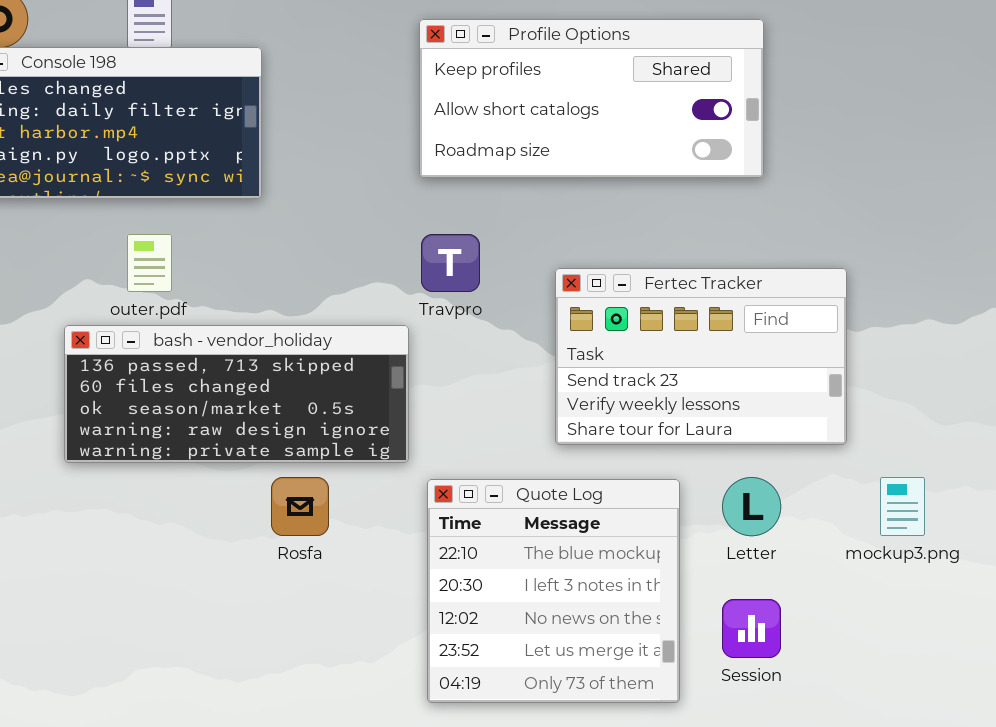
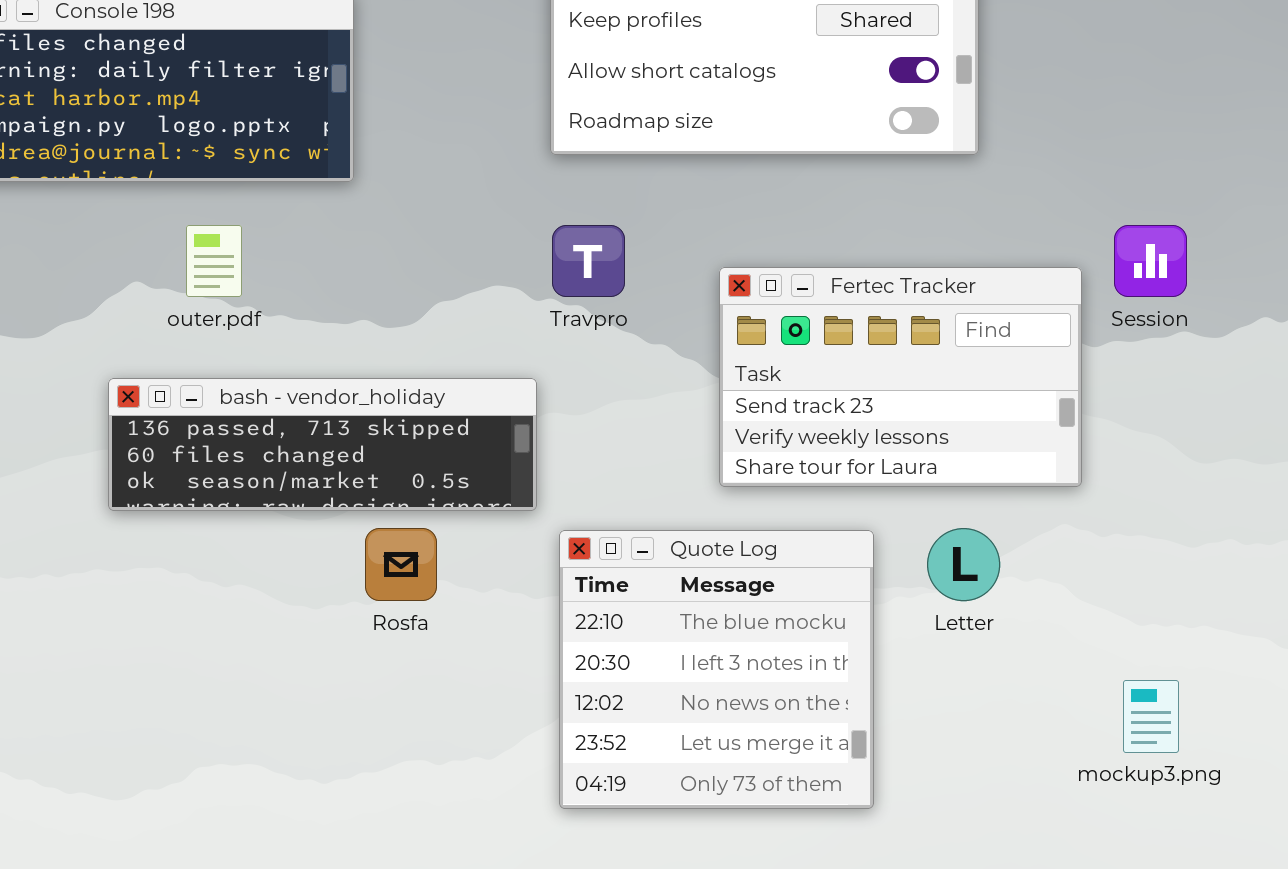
bash - vendor_holiday: [64,325,409,463] -> [108,378,537,511], resized
mockup3.png: [880,477,925,536] -> [1123,680,1179,753], moved
Session: [722,599,781,658] -> [1114,225,1187,297], moved

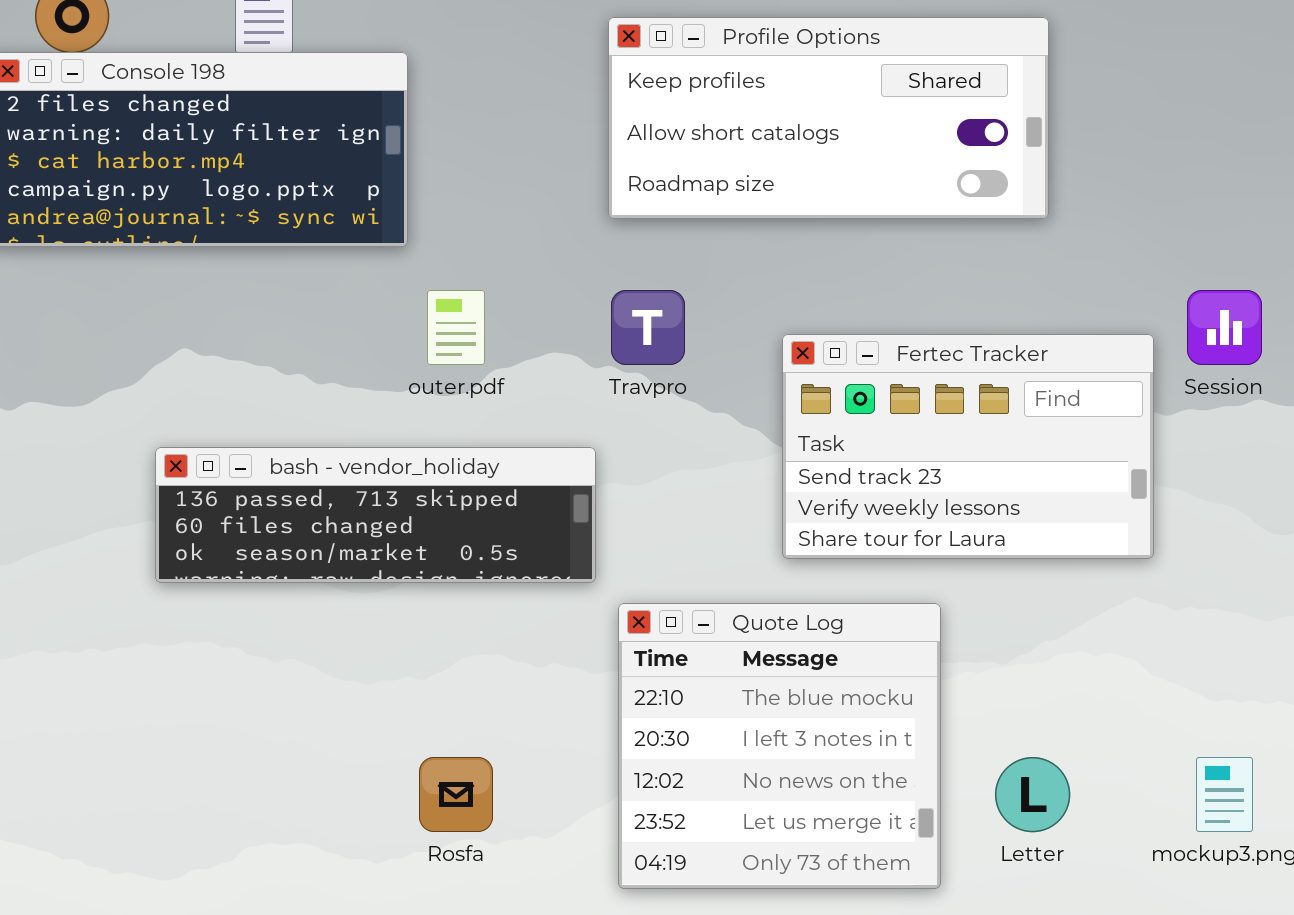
outer.pdf: [186,225,242,297] -> [427,290,485,365], moved
Rosfa: [365,528,437,601] -> [419,757,493,832], moved
Letter: [927,528,1000,601] -> [995,757,1070,832], moved

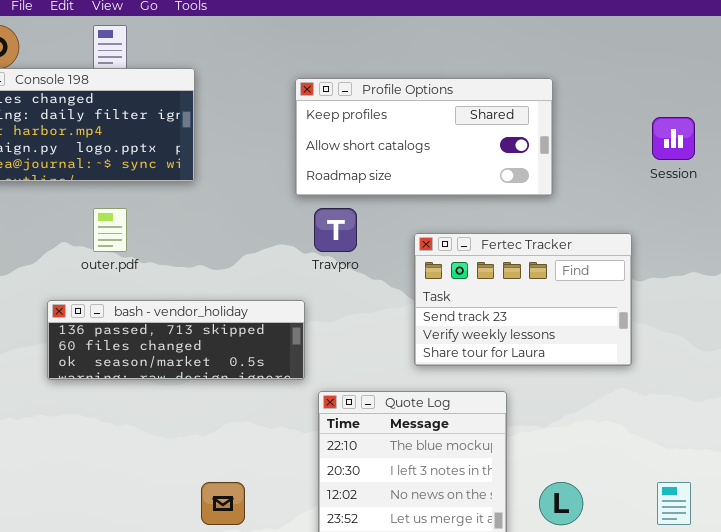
Profile Options: [608,17,1049,219] -> [295,78,553,196], moved
outer.pdf: [427,290,485,365] -> [93,208,127,252], moved
Session: [1187,290,1262,365] -> [652,117,695,160], moved

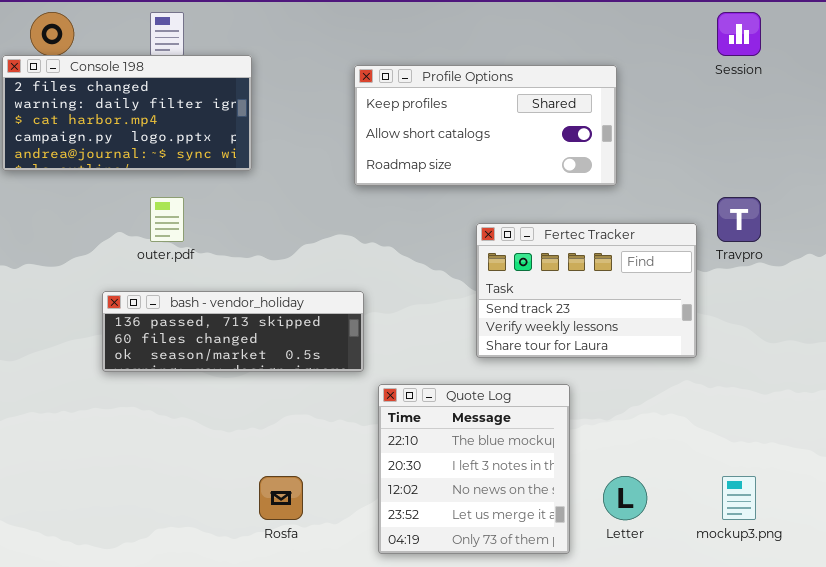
Session: [652,117,695,160] -> [717,12,761,56], moved
Travpro: [314,208,357,252] -> [717,197,761,242], moved

